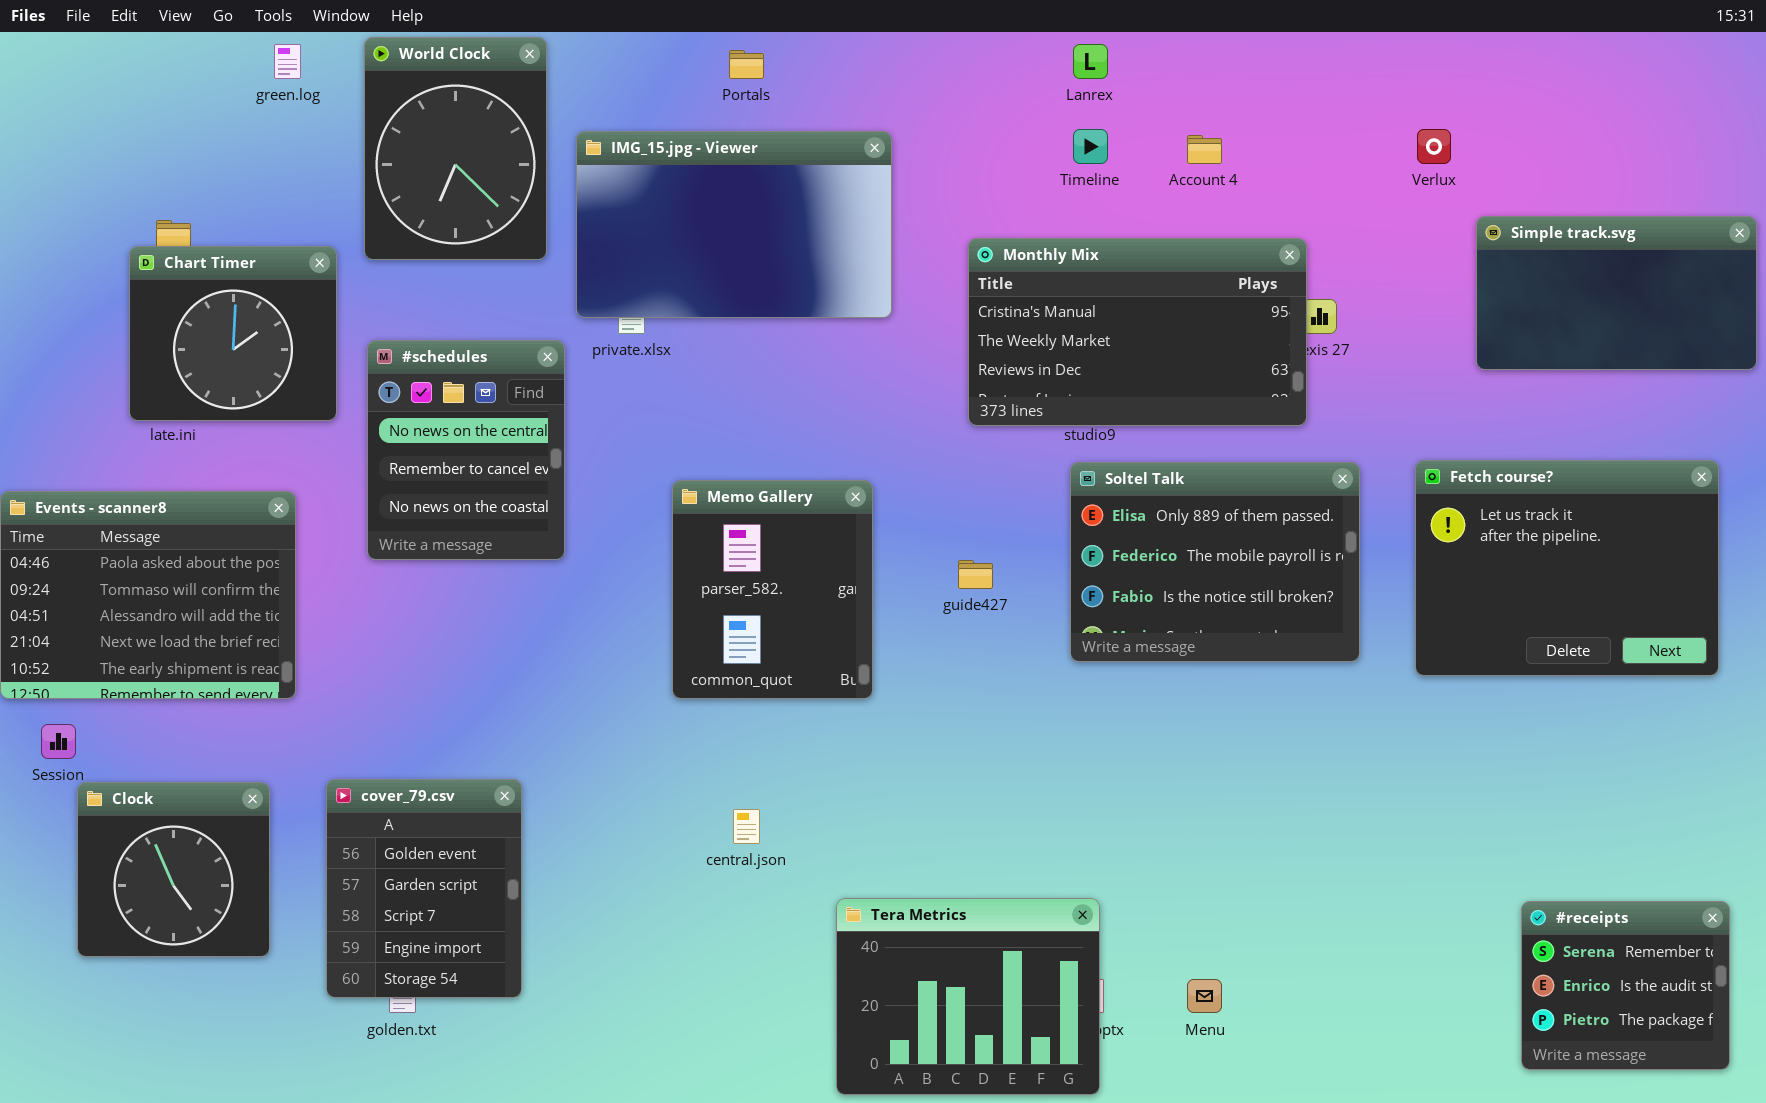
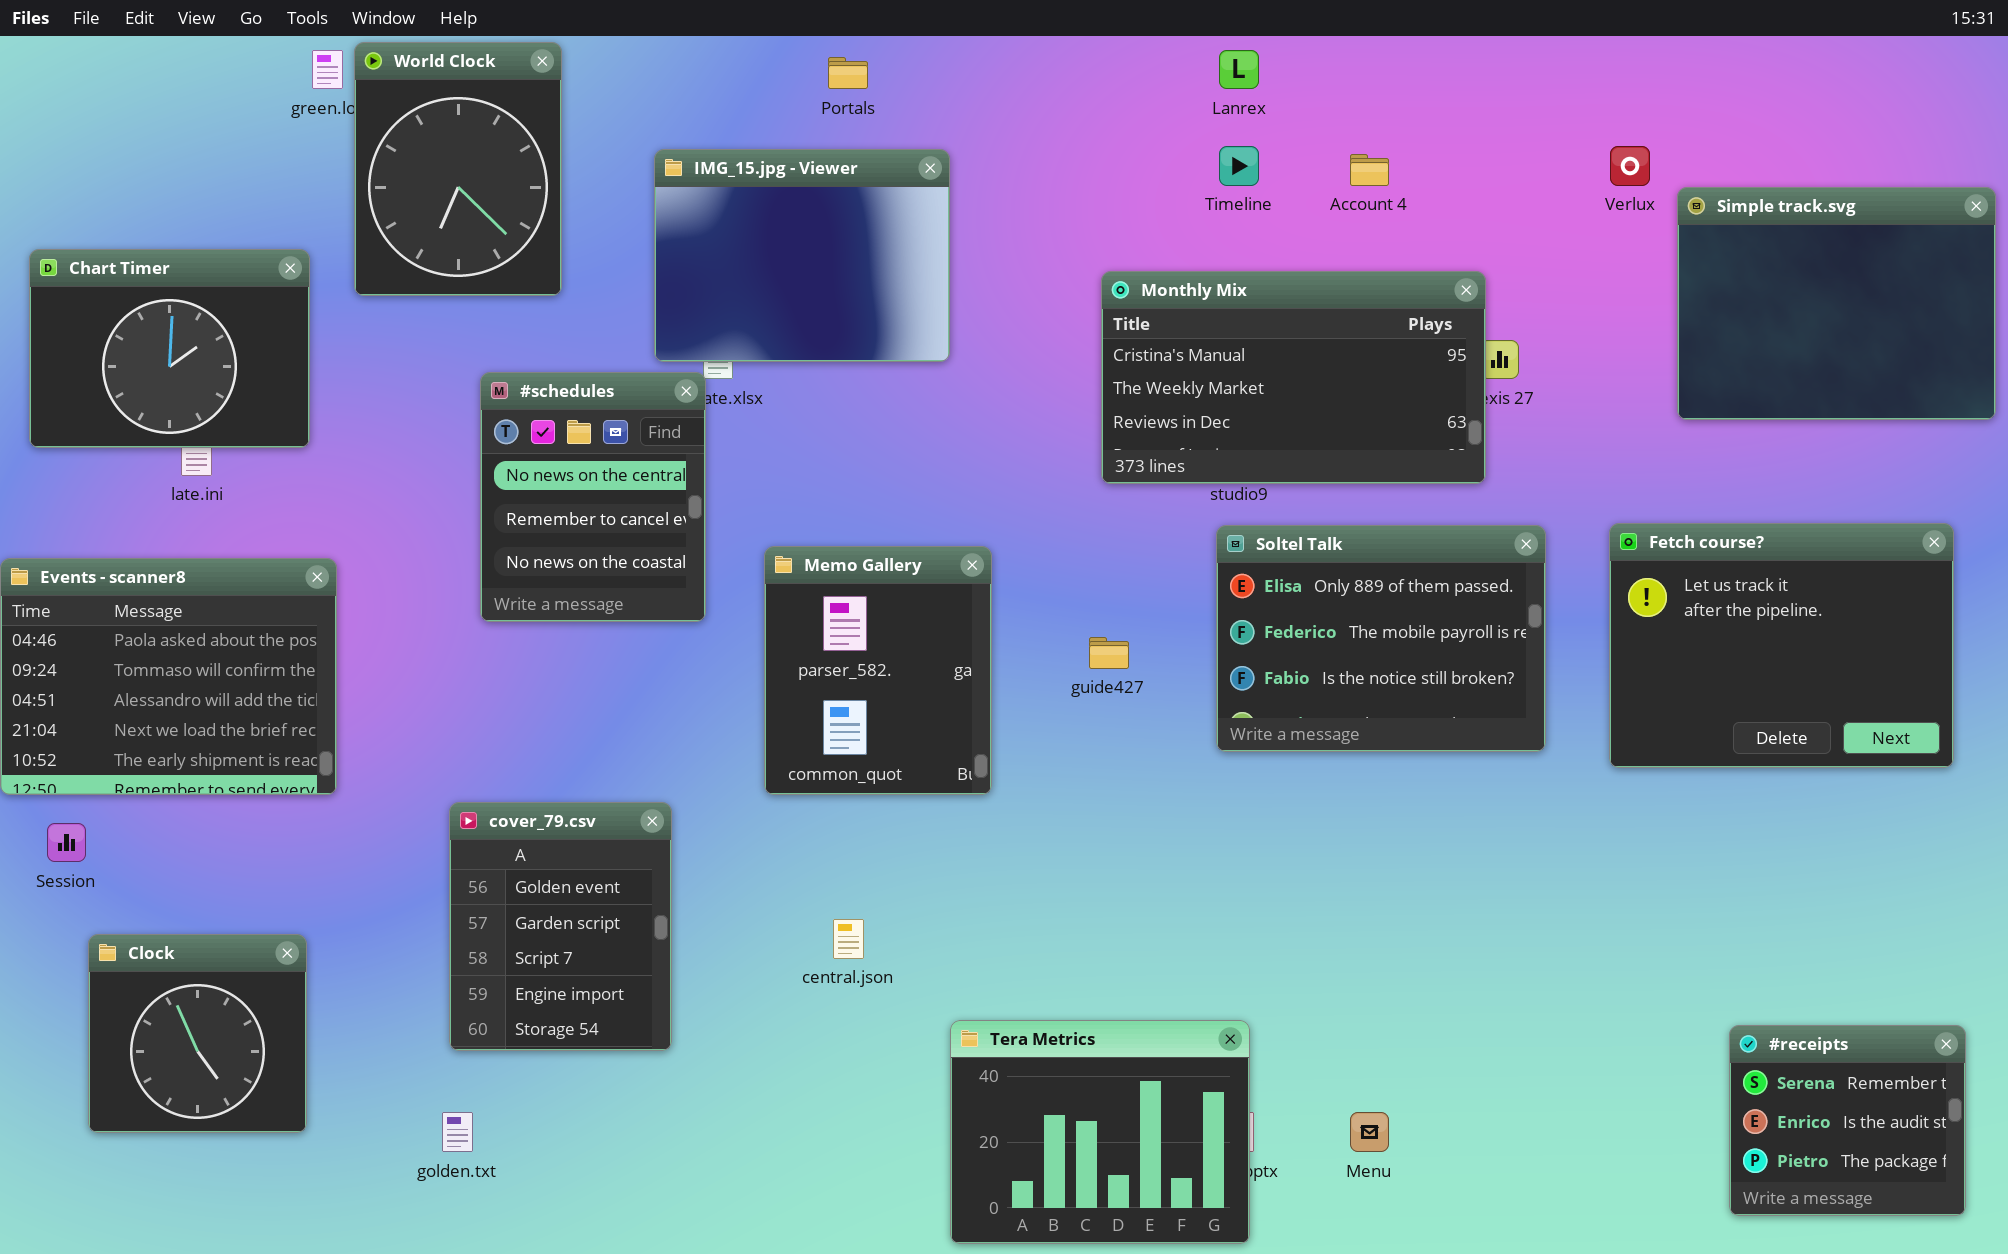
World Clock: [364,37,547,260] -> [354,42,562,296], moved
IMG_15.jpg - Viewer: [576,131,892,318] -> [654,149,950,362], resized
Simple track.svg: [1476,216,1757,370] -> [1677,187,1996,420], resized
Chart Timer: [129,246,337,421] -> [29,249,310,448], moved, resized
#schedules: [367,340,565,560] -> [480,372,706,622], moved
cover_79.csv: [326,779,522,998] -> [449,802,672,1051], moved
Clock: [77,782,270,957] -> [88,934,307,1133], moved

